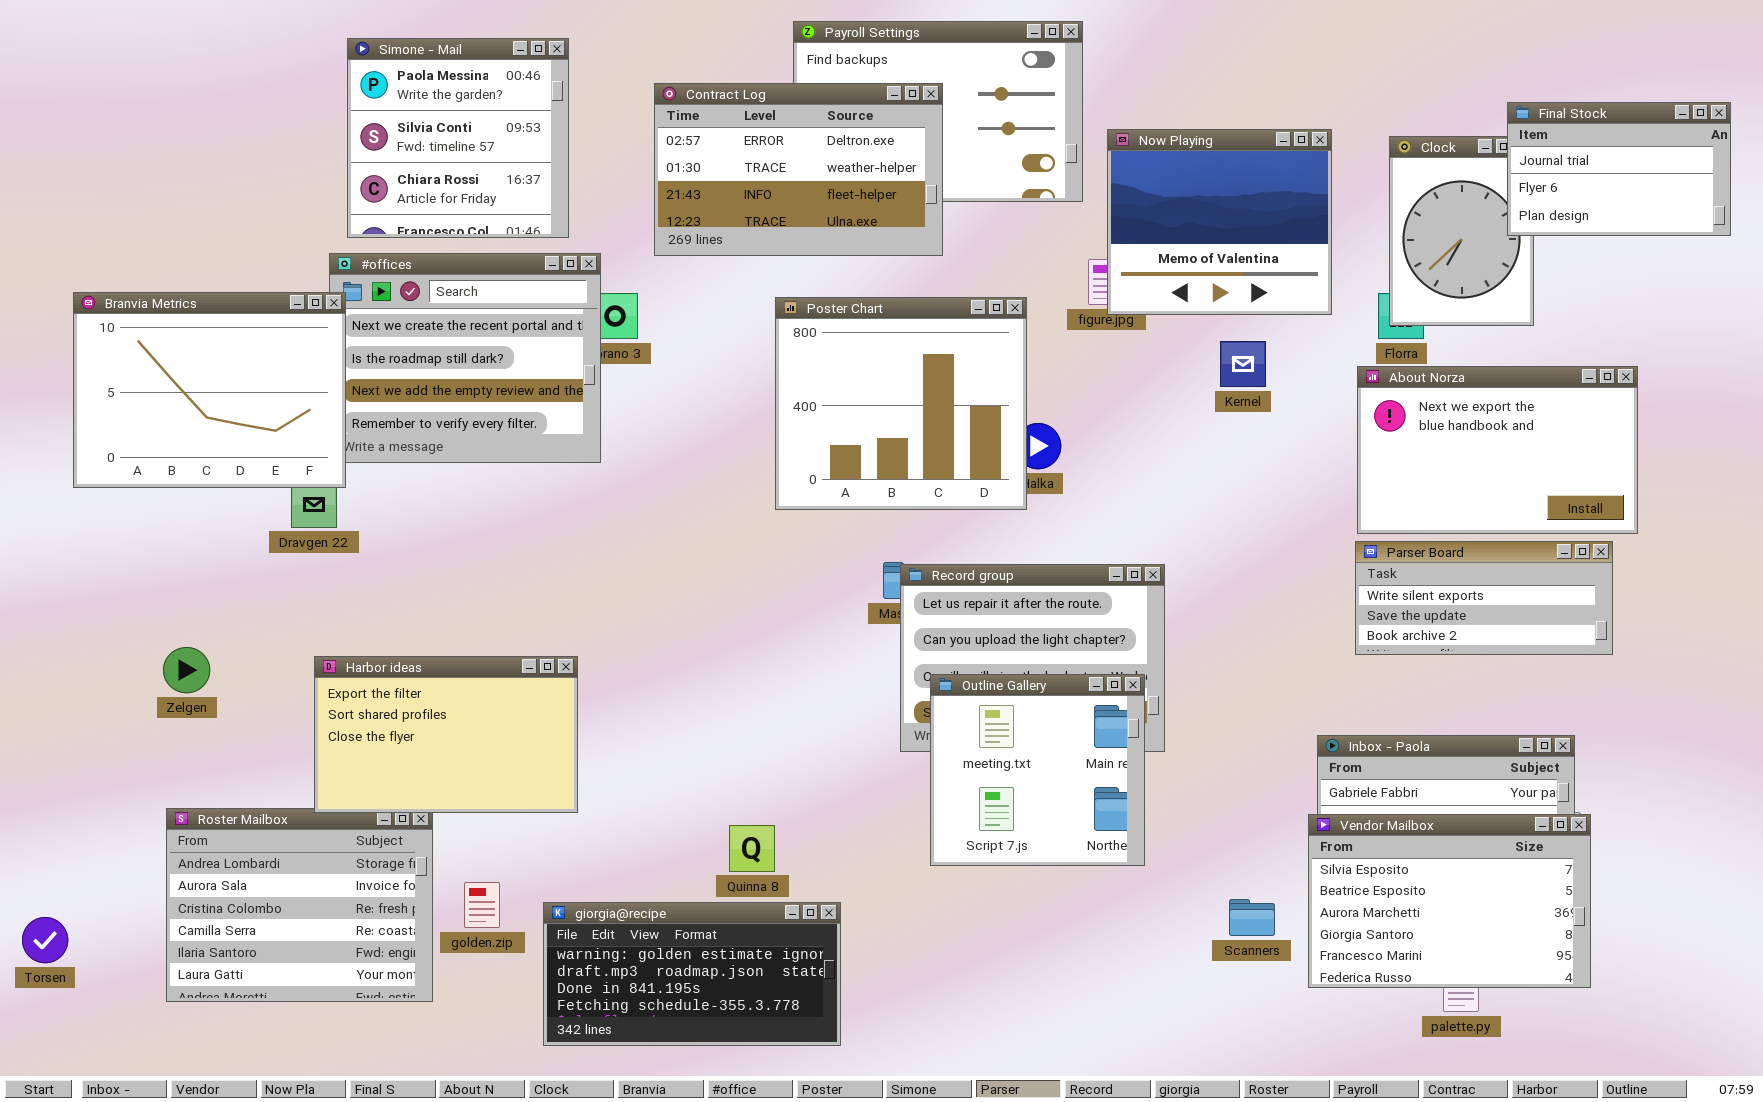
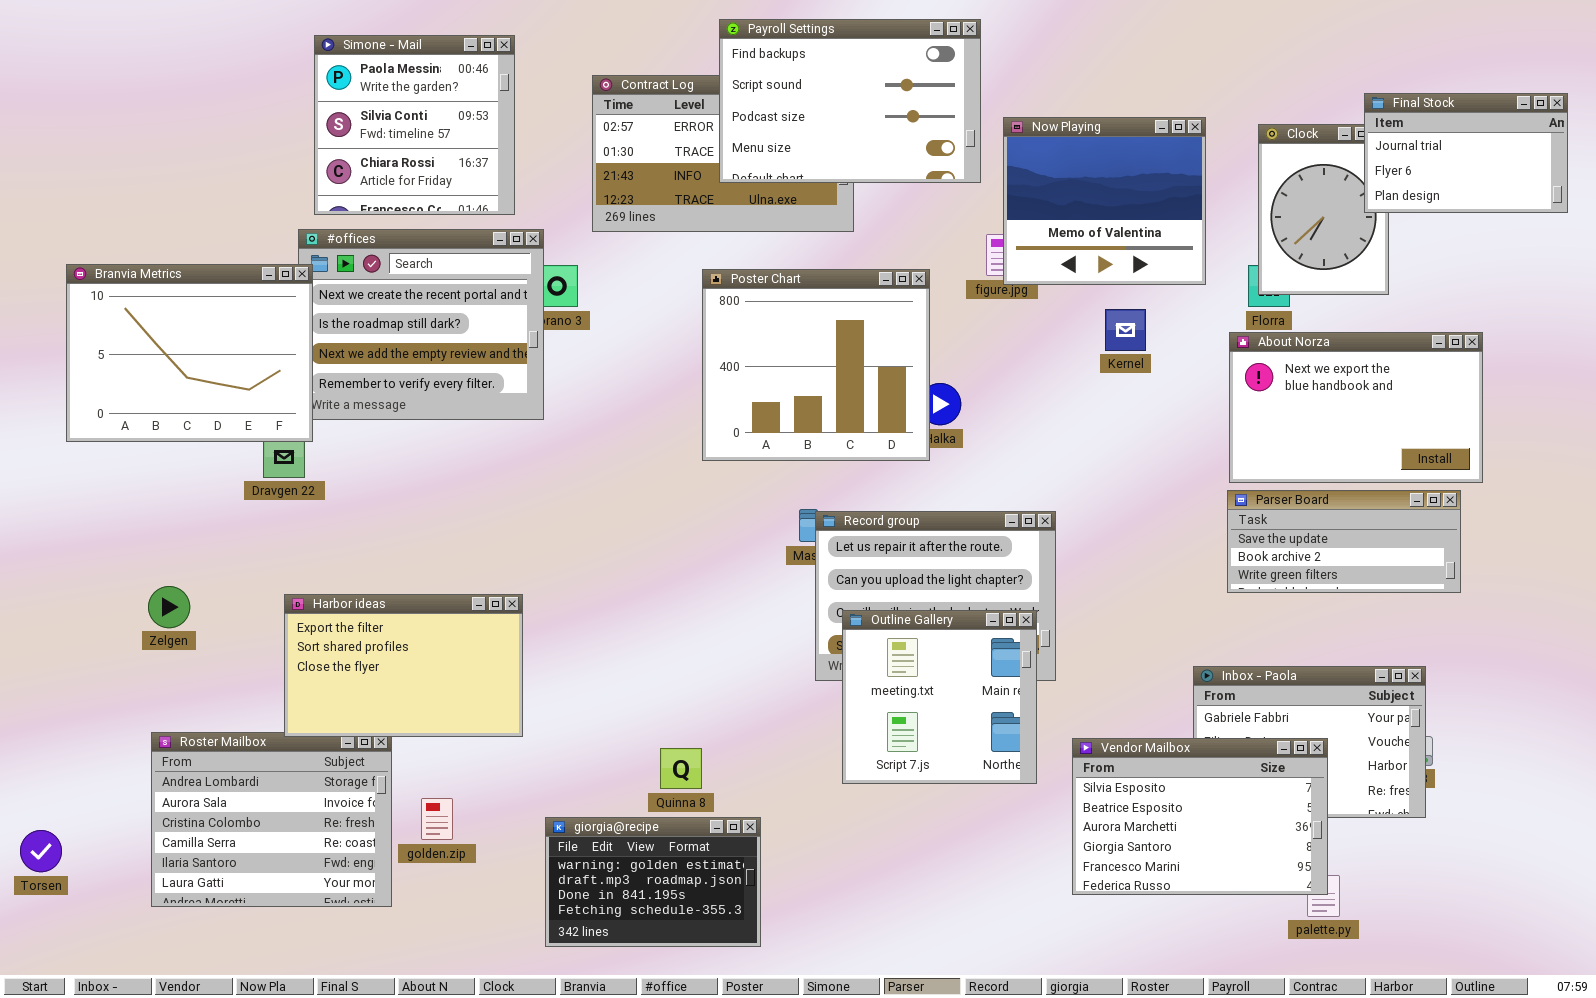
Payroll Settings: [793,21,1083,202] -> [719,19,981,183], raised
Parser Board: [1355,541,1613,655] -> [1227,490,1461,593], scrolled down 1 row
Vendor Mailbox: [1308,814,1591,988] -> [1072,738,1328,895], moved
giorgia@recipe: [543,902,841,1046] -> [545,817,761,947], resized

